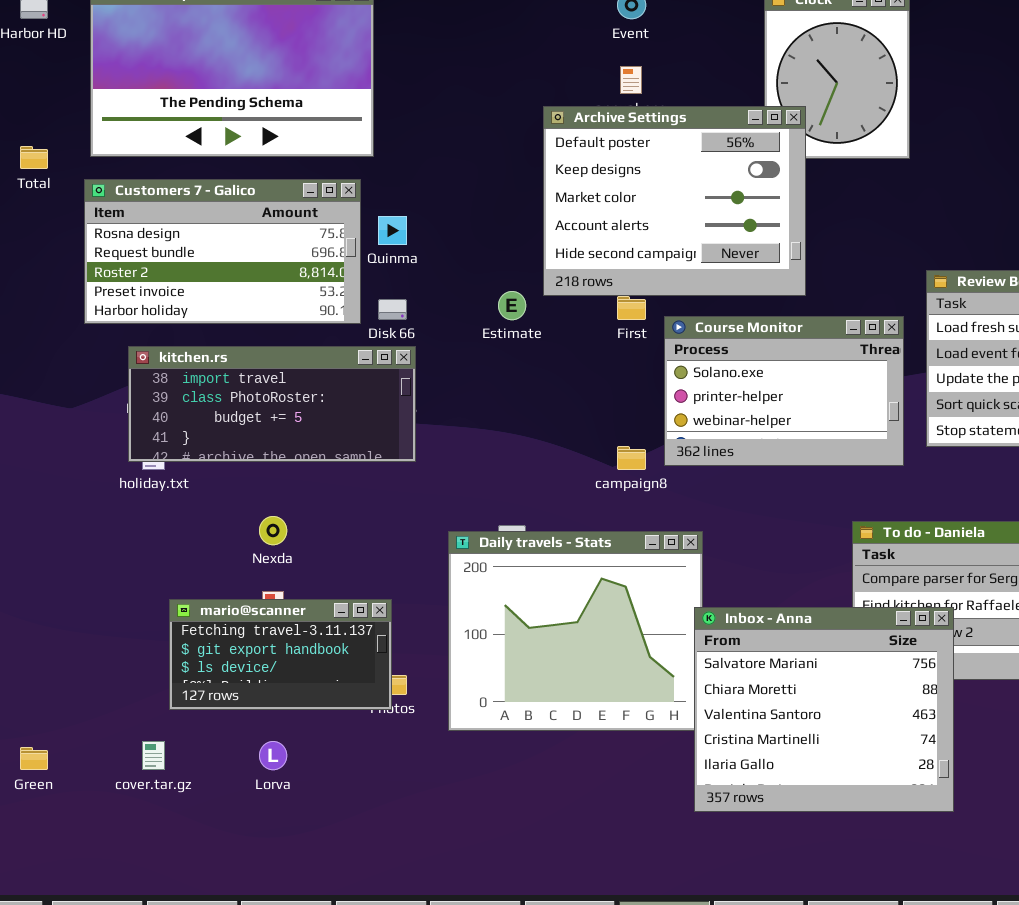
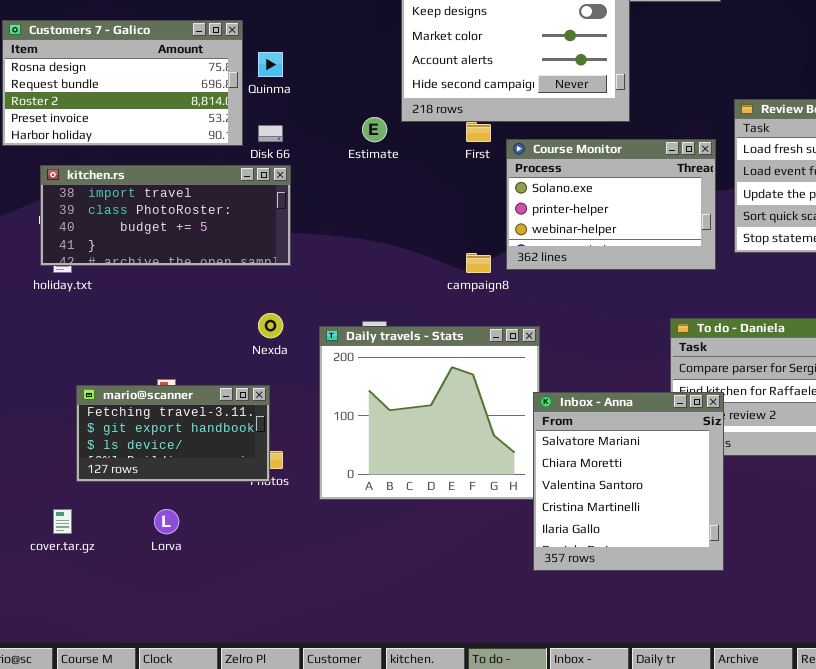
Nexda: [259,516,287,545] -> [258,313,283,338], moved
Inbox - Anna: [694,607,954,812] -> [533,392,724,571], resized

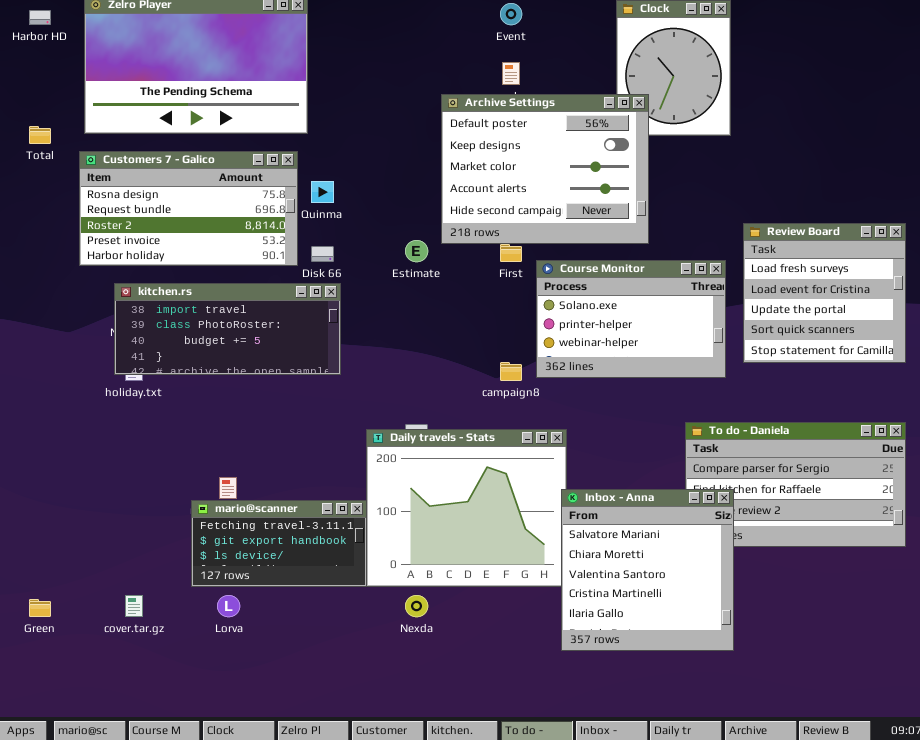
Nexda: [258,313,283,338] -> [405,595,428,617], moved
mario@scanner: [76,385,270,482] -> [191,500,367,587], moved

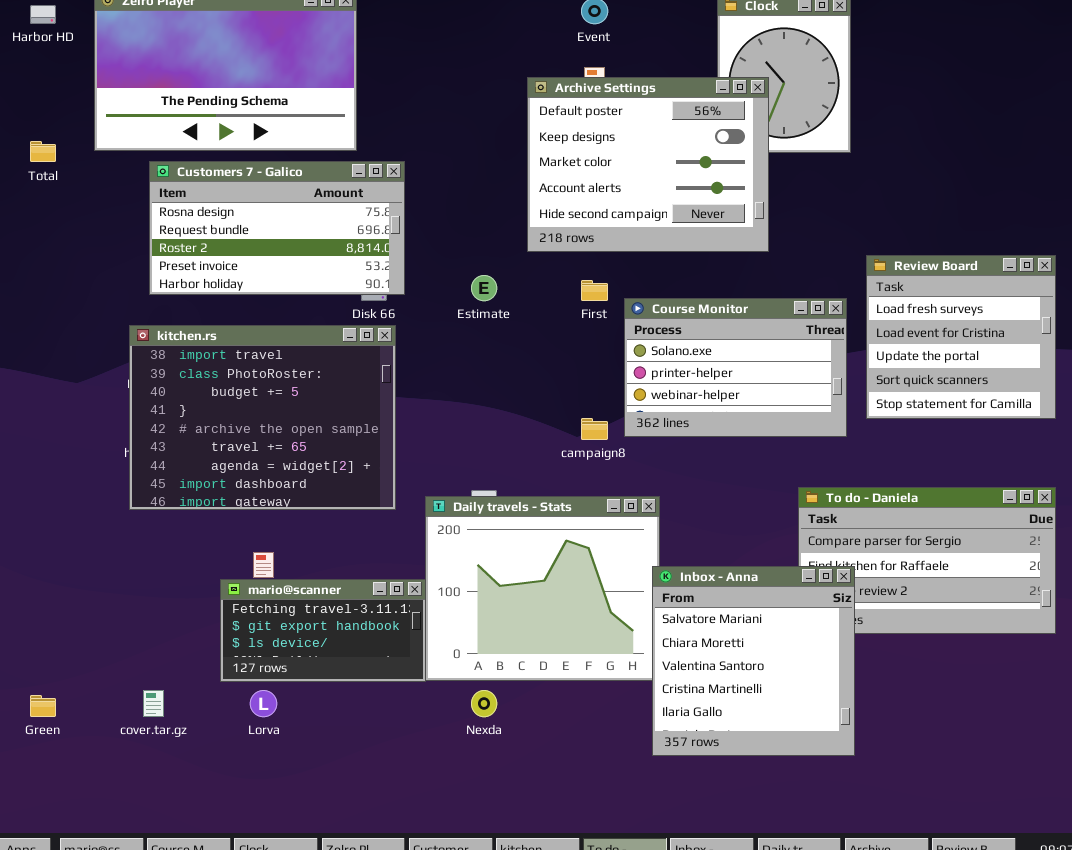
Archive Settings: [441,94,649,244] -> [527,77,769,252], moved
Customers 7 - Galico: [79,151,298,266] -> [149,161,405,295], moved
kitchen.rs: [114,283,341,375] -> [129,325,396,510], resized

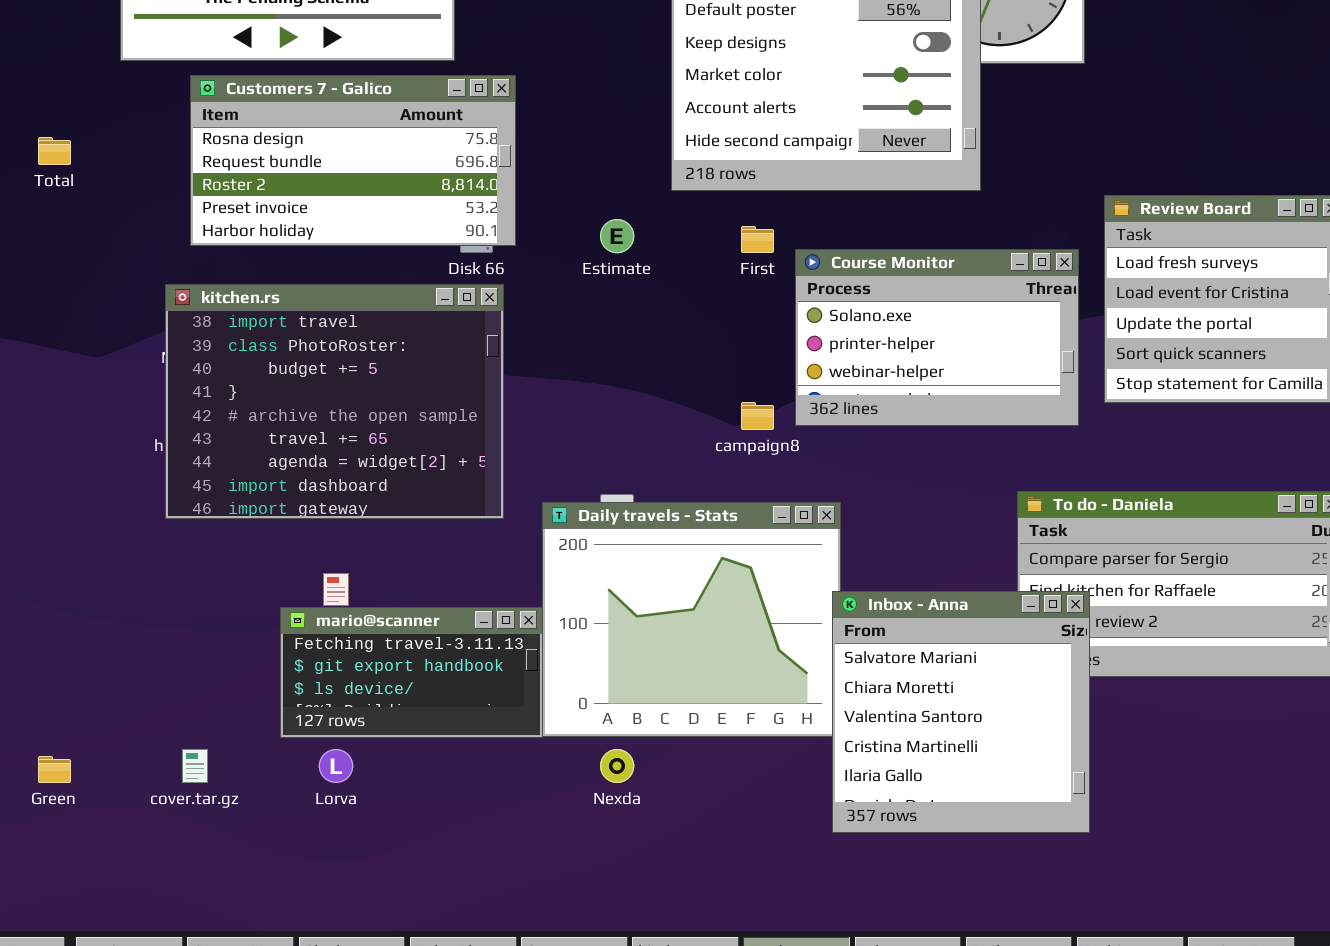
Total: [30,141,56,162] -> [38,137,71,165], moved

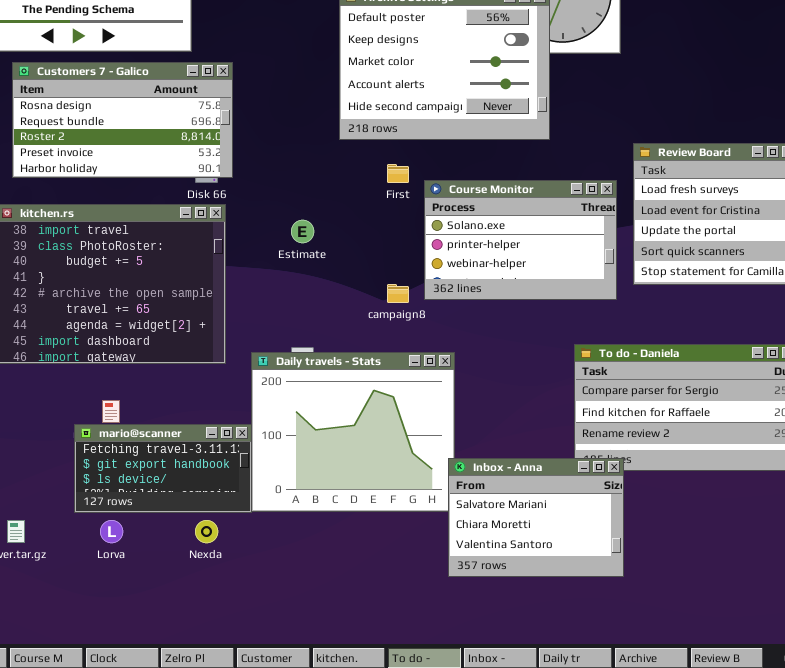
Estimate: [600,219,634,253] -> [291,220,314,243], moved
Inbox - Anna: [832,591,1090,833] -> [448,458,624,577], resized
Nexda: [600,749,634,783] -> [195,520,218,543], moved

